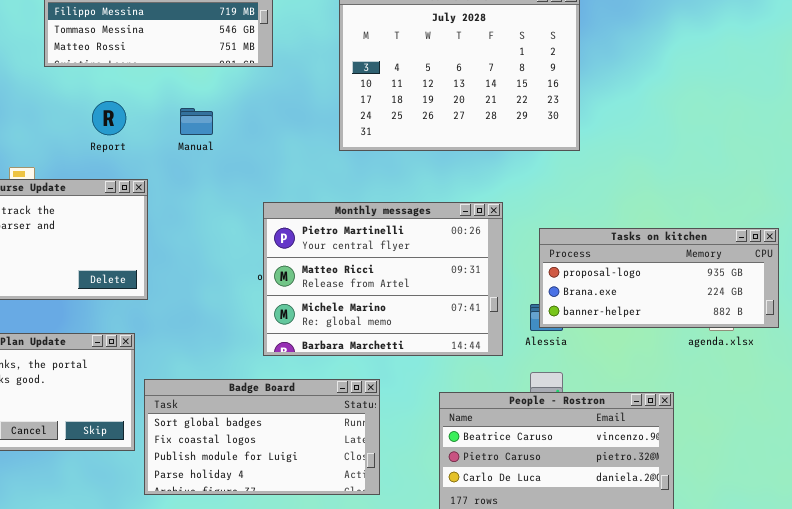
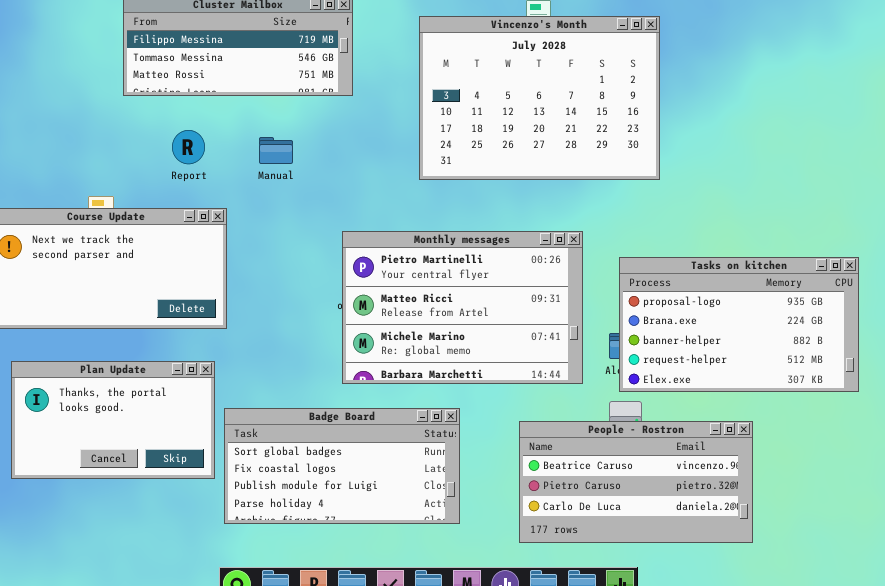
Tasks on kitchen: [539,228,779,328] -> [619,257,859,392], resized

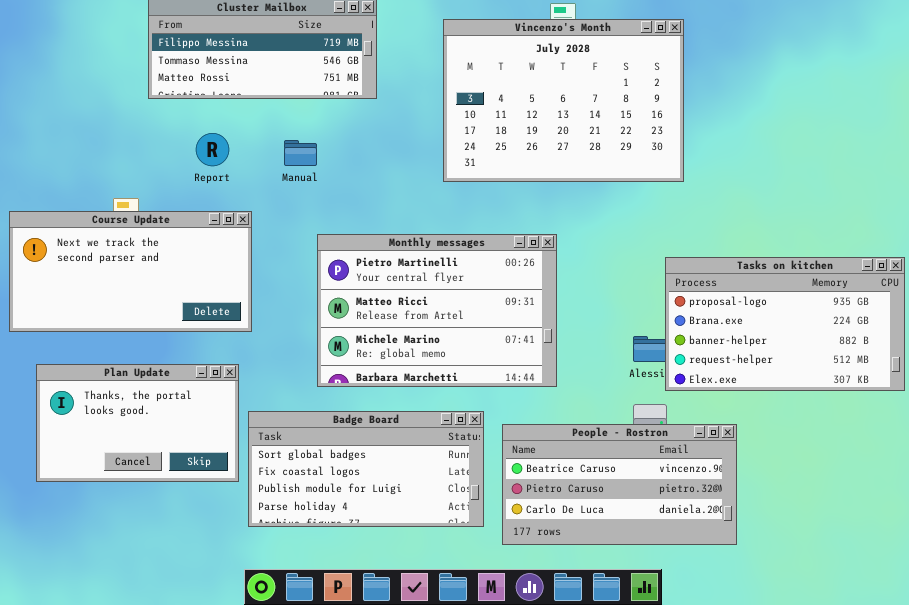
Monthly messages: [342,231,583,384] -> [317,234,557,387], moved
Tasks on kitchen: [619,257,859,392] -> [665,257,905,391], moved
People - Rostron: [519,421,753,543] -> [502,424,737,545], moved

